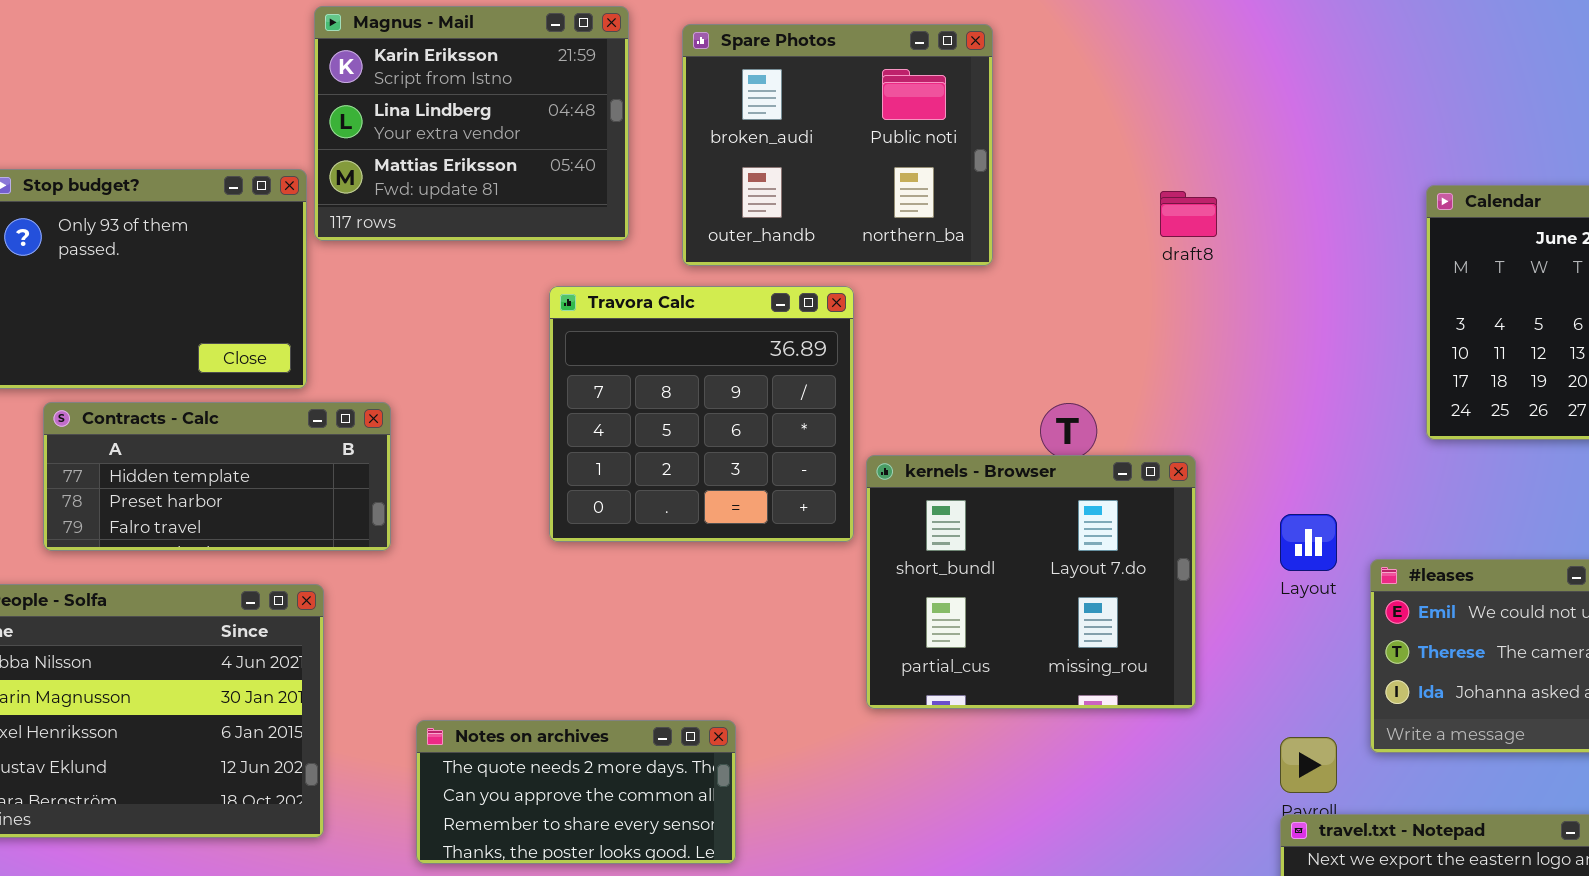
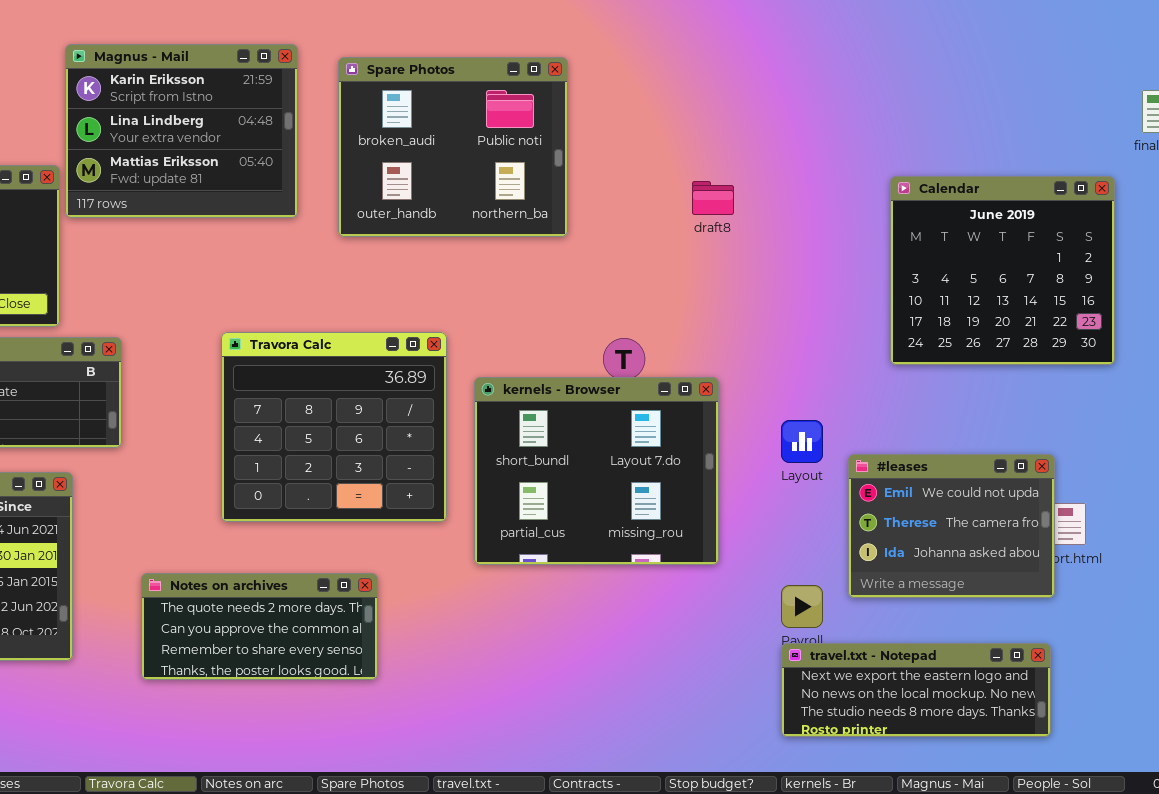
Travora Calc: [549,286,854,542] -> [221,332,447,522], moved

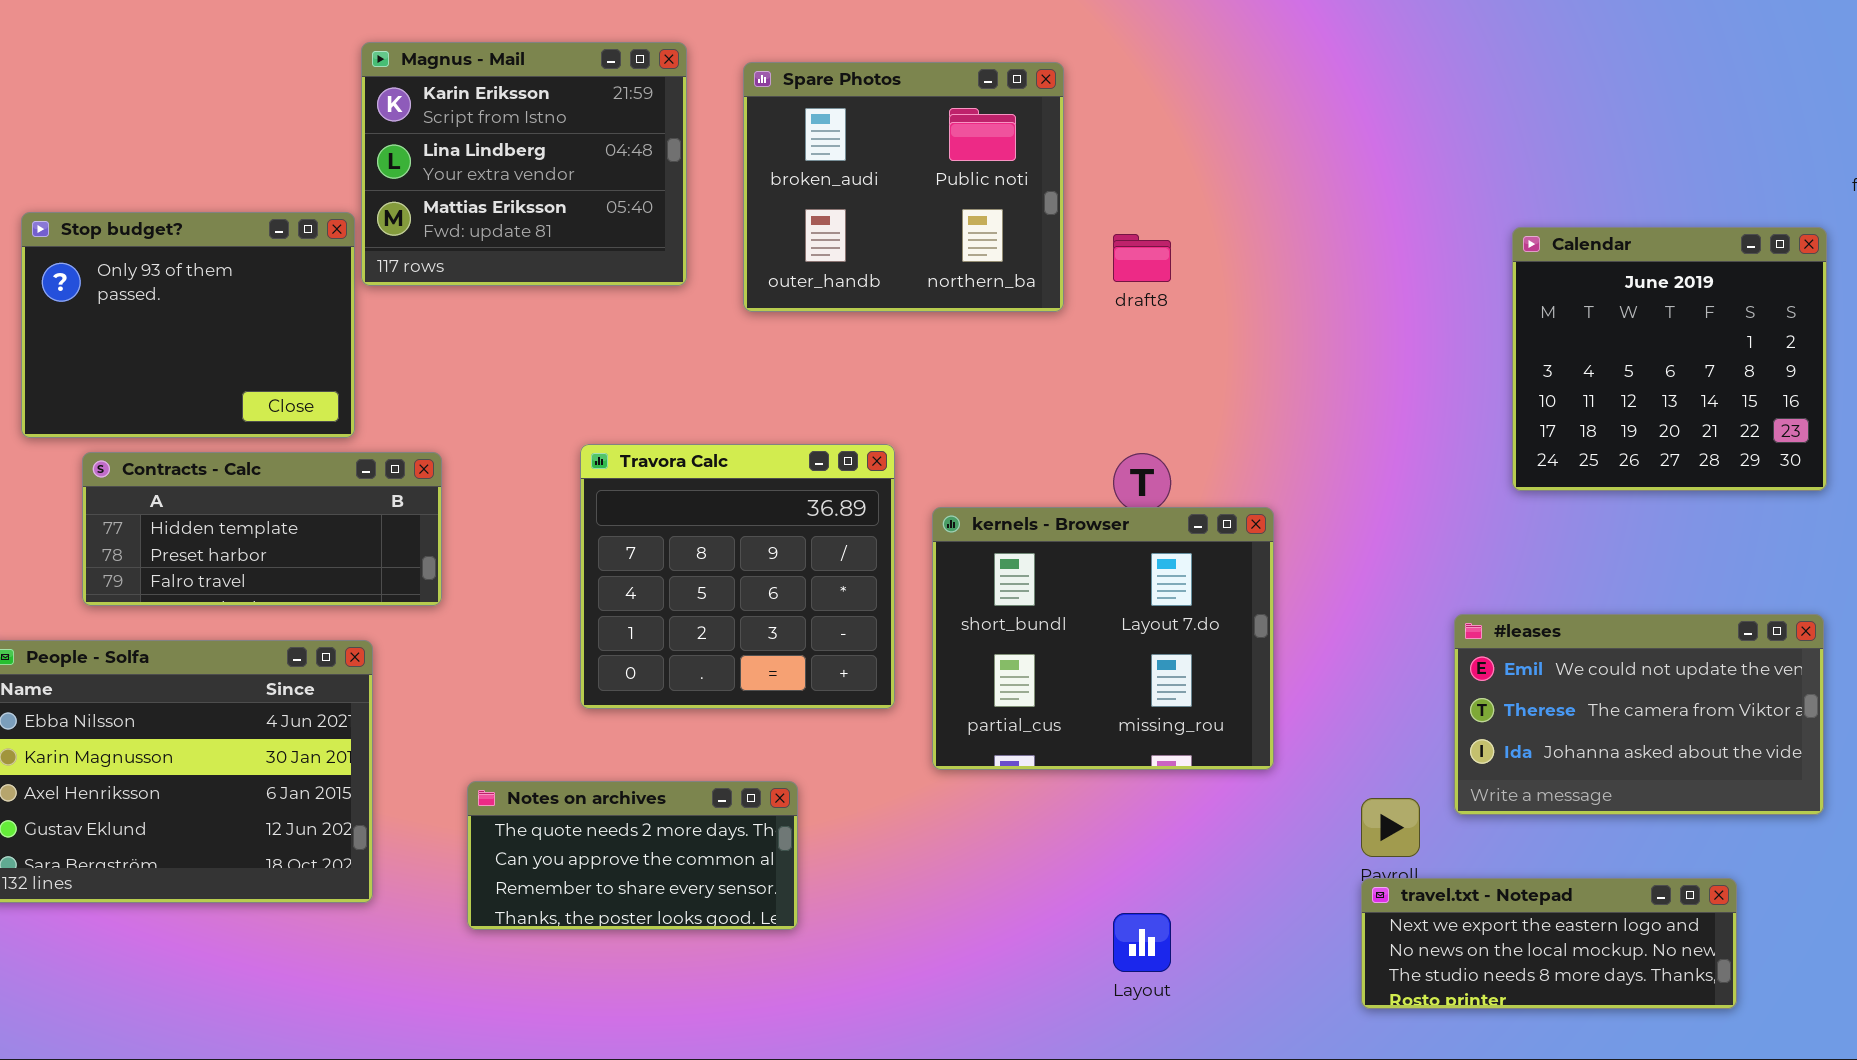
draft8: [692,181,734,215] -> [1113,234,1171,282], moved
Layout: [781,420,823,463] -> [1113,913,1171,972], moved
#leases: [848,454,1055,598] -> [1454,614,1824,815], resized

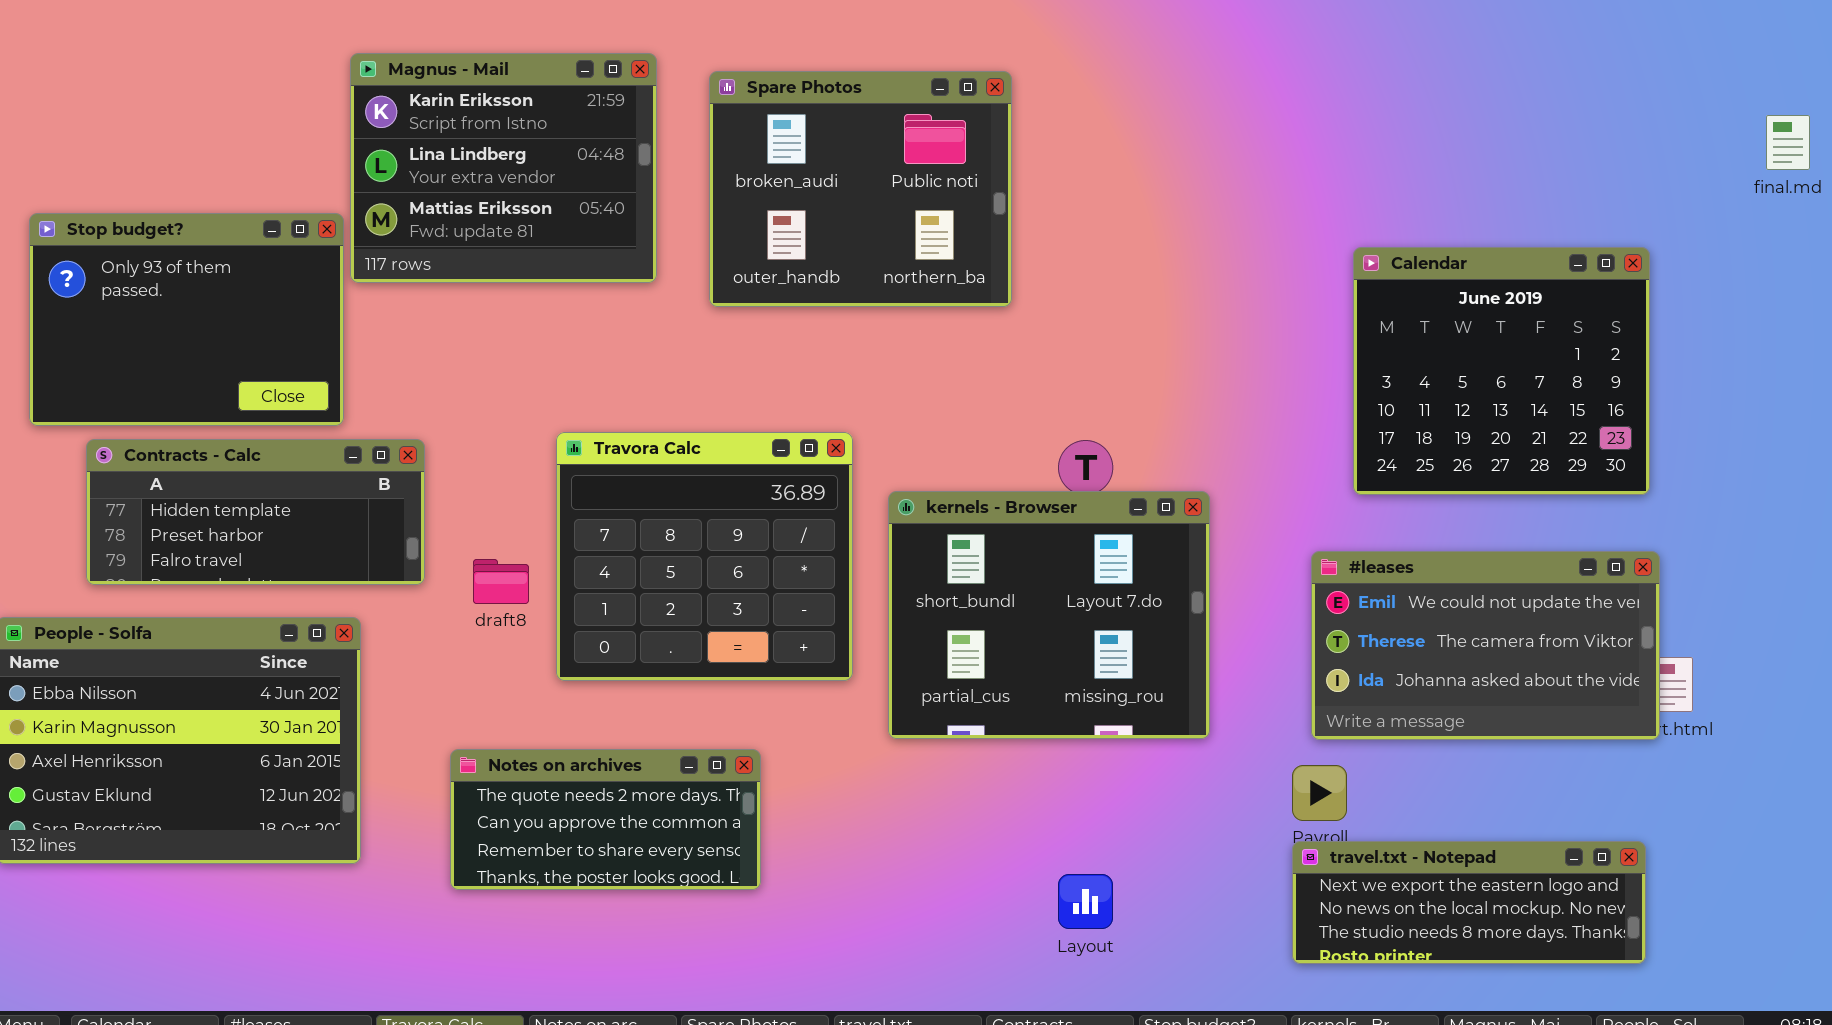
Calendar: [1512,227,1827,491] -> [1353,247,1650,495], moved
draft8: [1113,234,1171,282] -> [473,559,529,604], moved
#leases: [1454,614,1824,815] -> [1311,551,1660,740], moved

